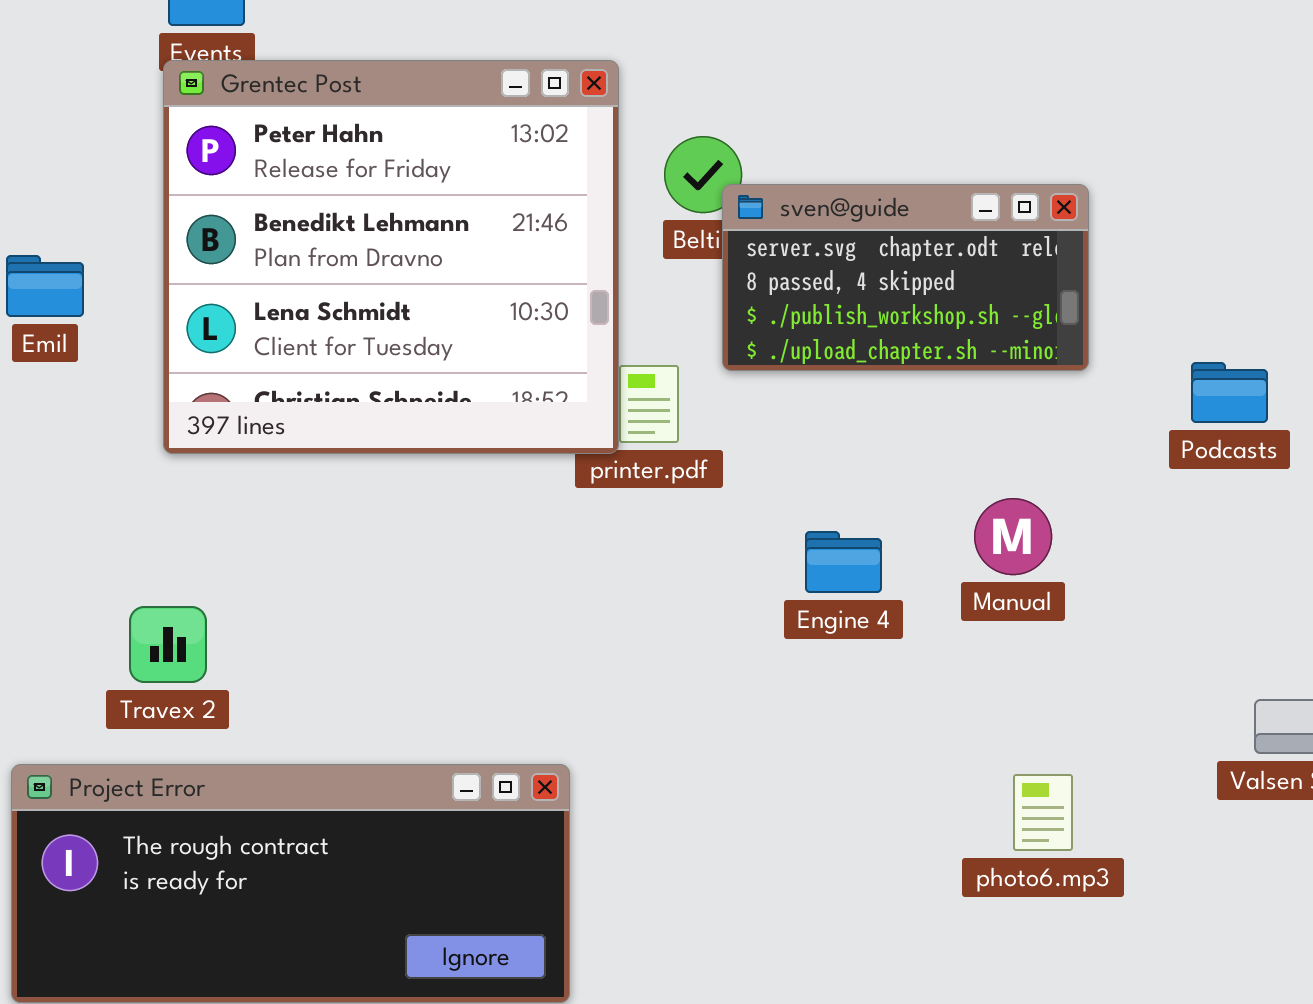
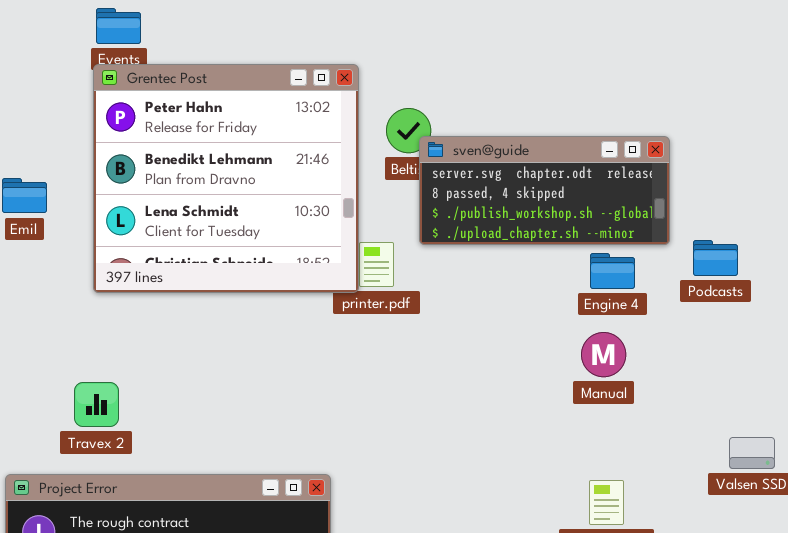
sven@guide: [722,184,1089,371] -> [419,136,670,245], resized
Manual: [974,498,1052,575] -> [581,332,626,377], moved
Engine 4: [805,531,882,593] -> [590,253,635,289], moved

